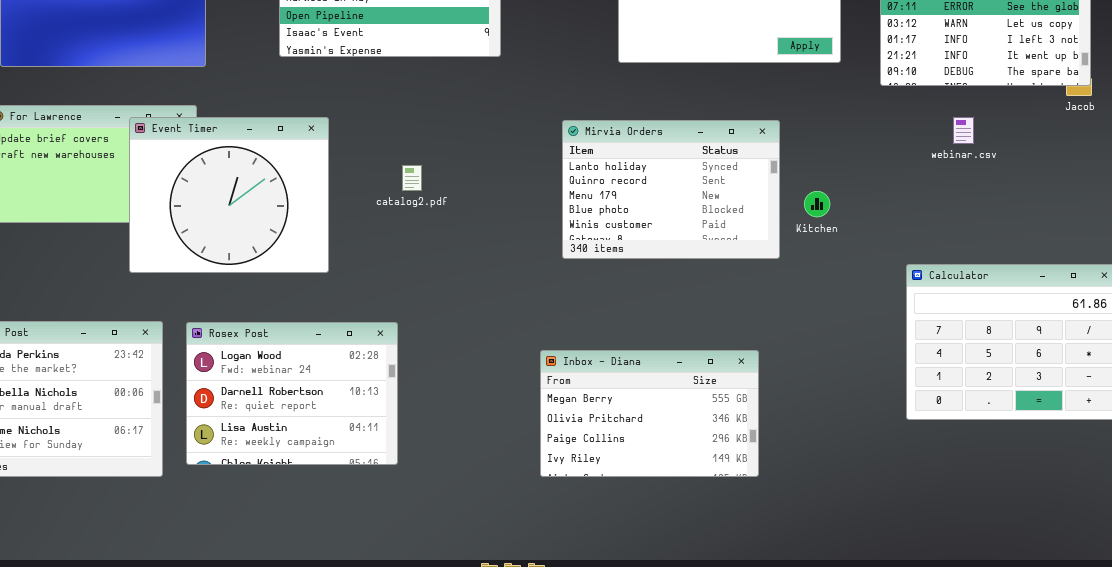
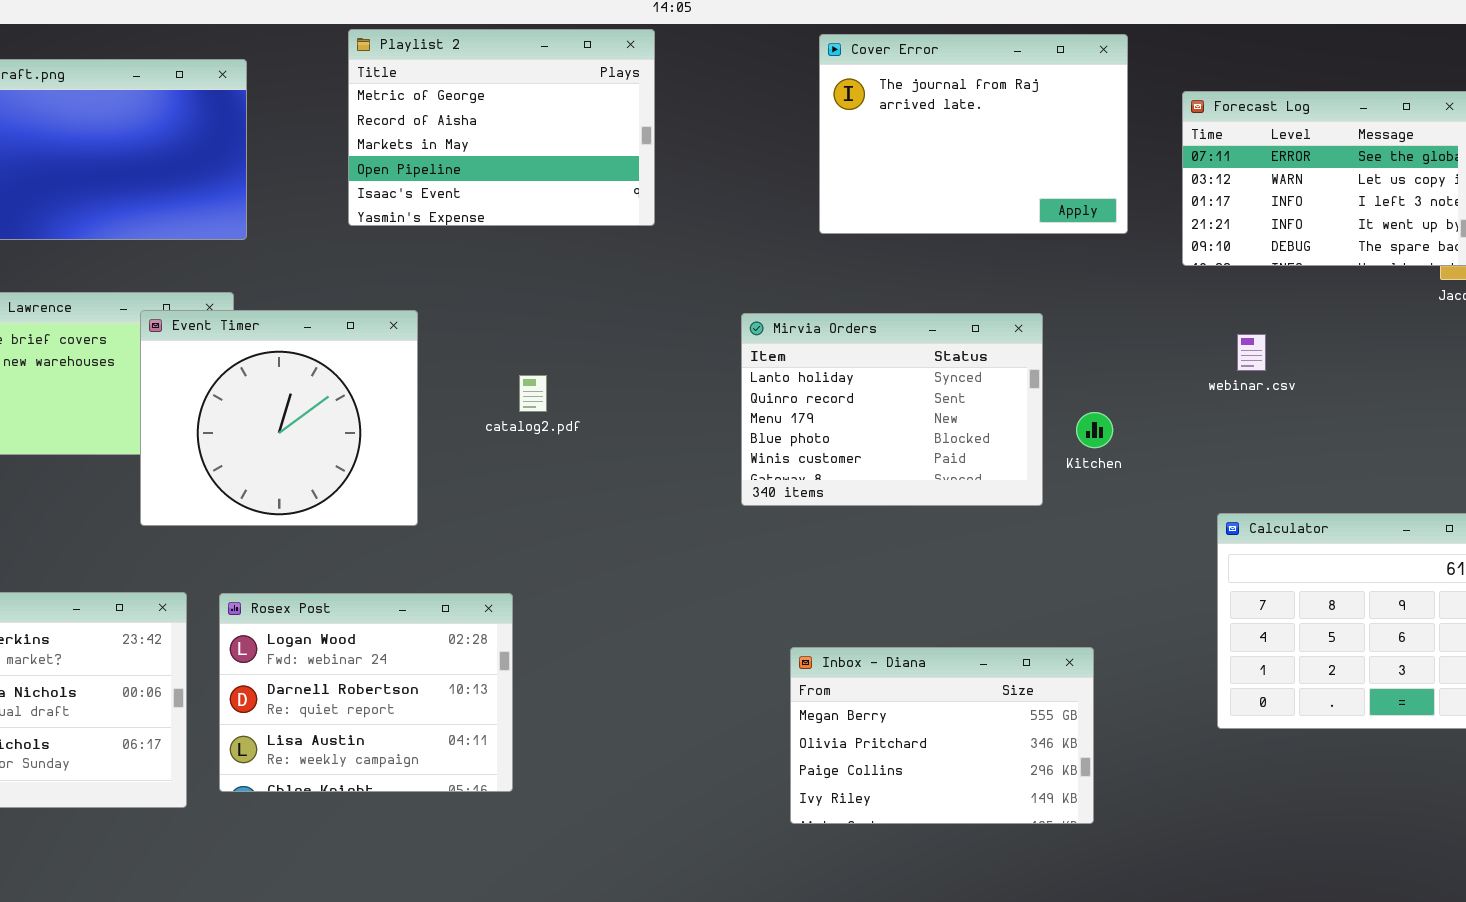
webinar.csv: [953,117,974,144] -> [1237,334,1266,371], moved
Inbox - Diana: [540,350,759,477] -> [790,647,1094,824], moved

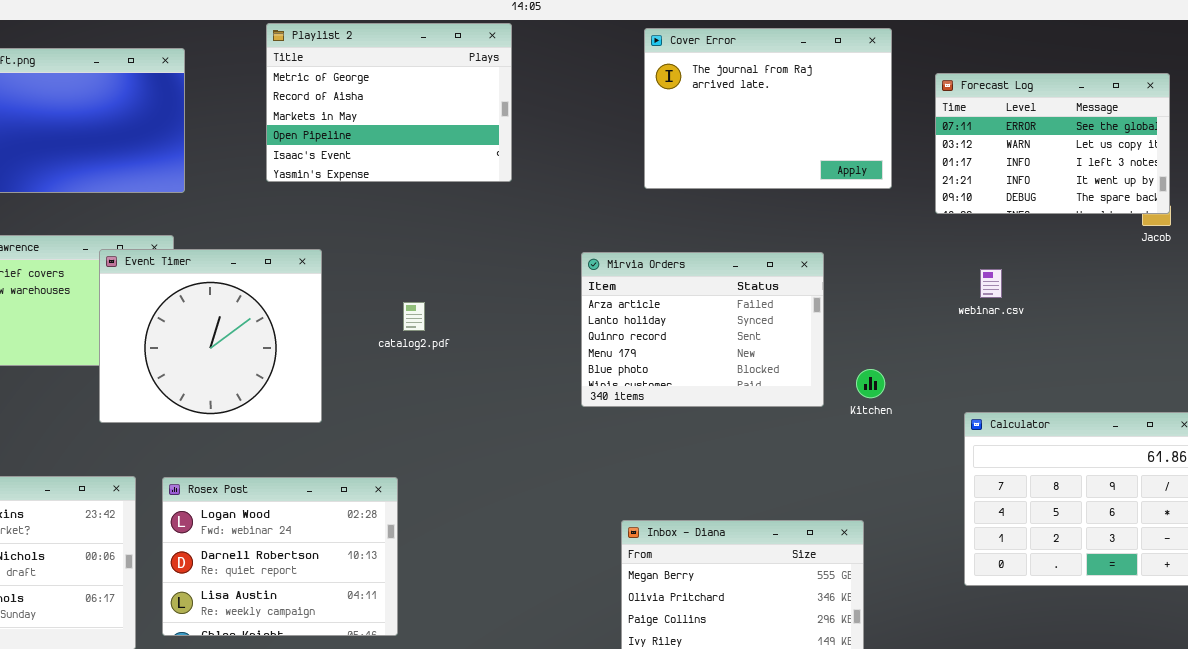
Mirvia Orders: [741,313,1043,506] -> [581,252,824,407], scrolled up 1 row
Kitchen: [1076,412,1113,448] -> [856,369,885,398], moved

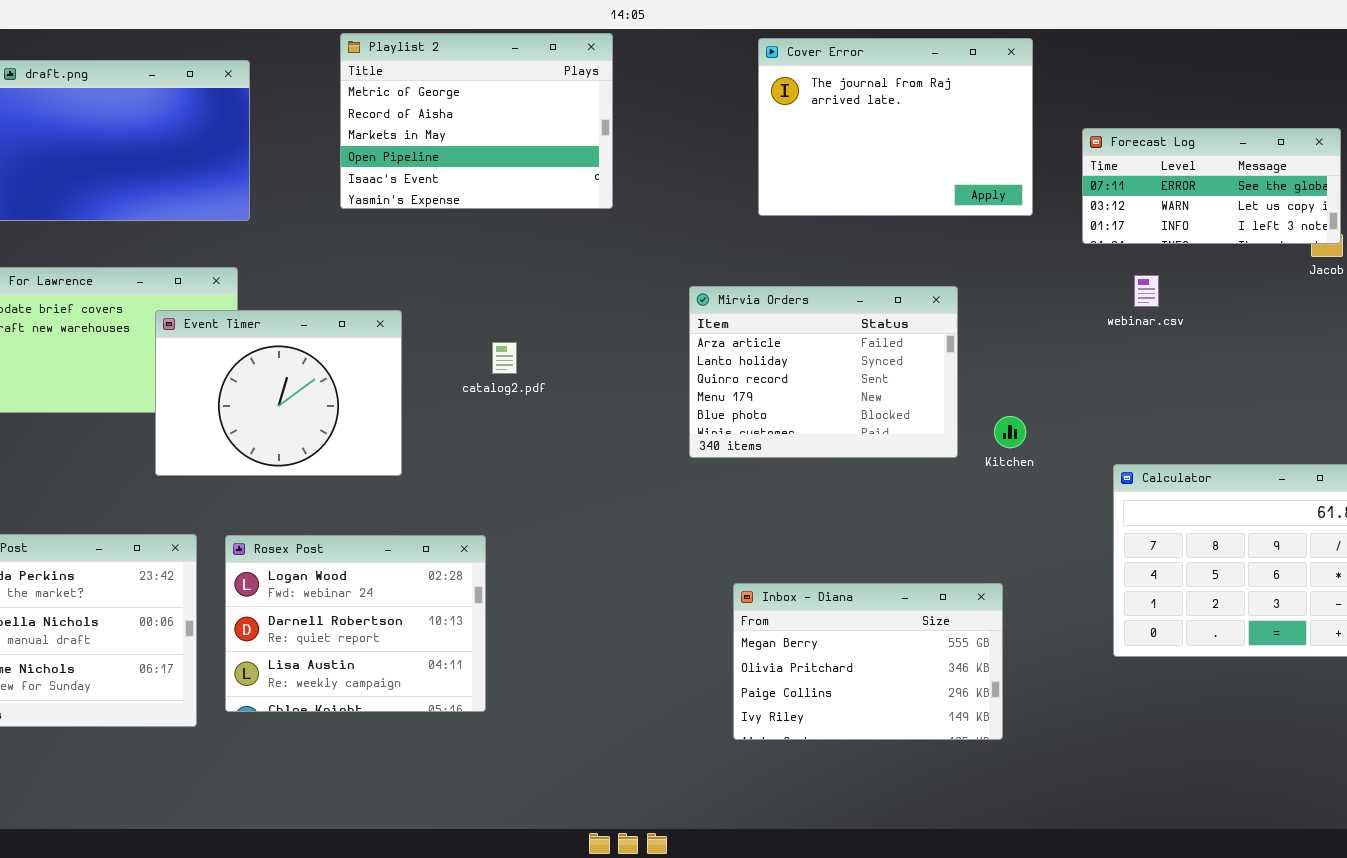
Forecast Log: [935,73,1170,214] -> [1082,128,1341,244], resized
Event Timer: [99,249,322,423] -> [155,310,402,476], resized
webinar.csv: [980,269,1002,298] -> [1134,275,1159,307], moved

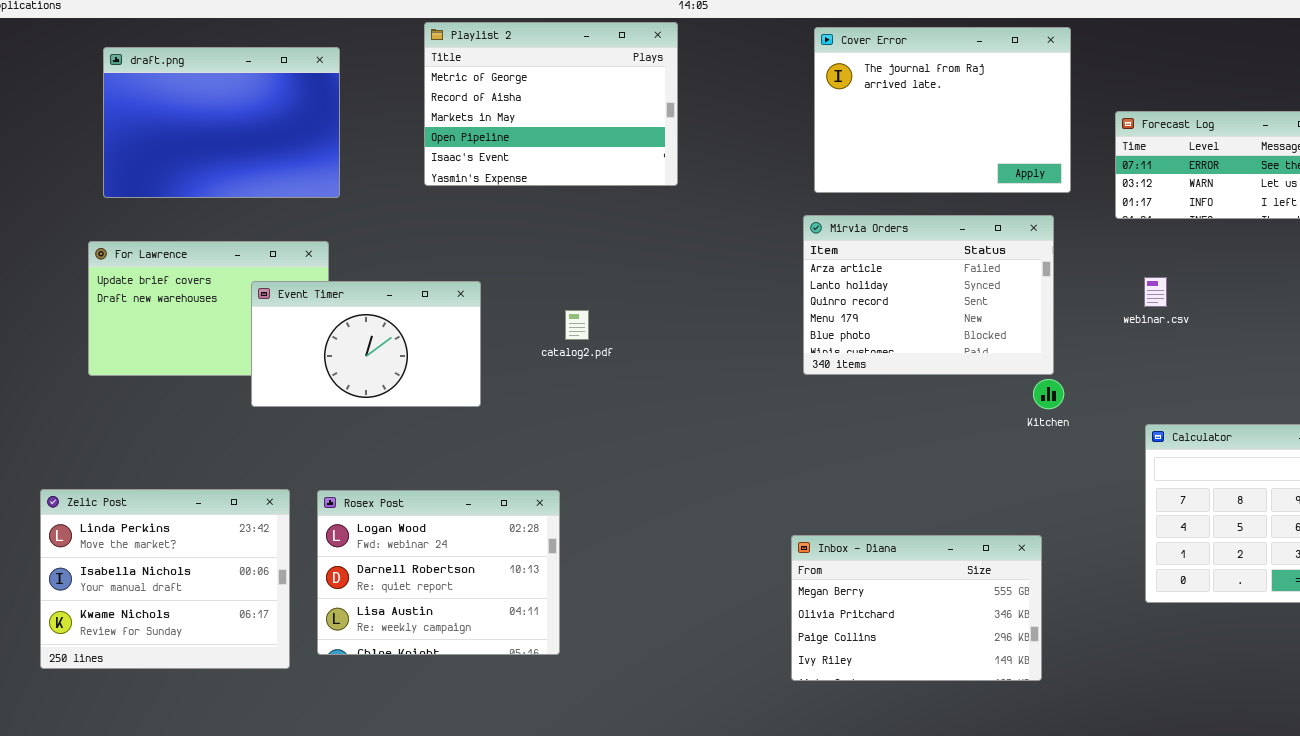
webinar.csv: [1134,275,1159,307] -> [1144,277,1167,307], moved
Mirvia Orders: [689,286,958,458] -> [803,215,1054,375], moved
Event Timer: [155,310,402,476] -> [251,281,481,407], resized

